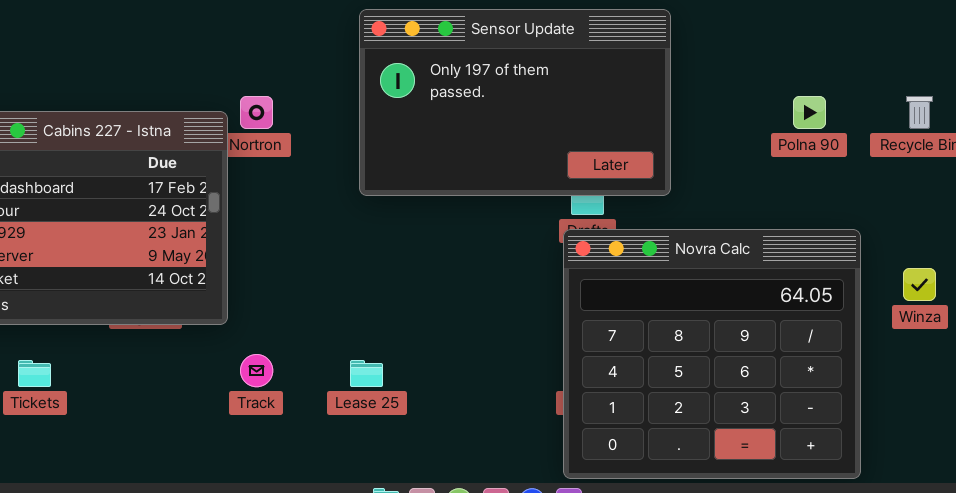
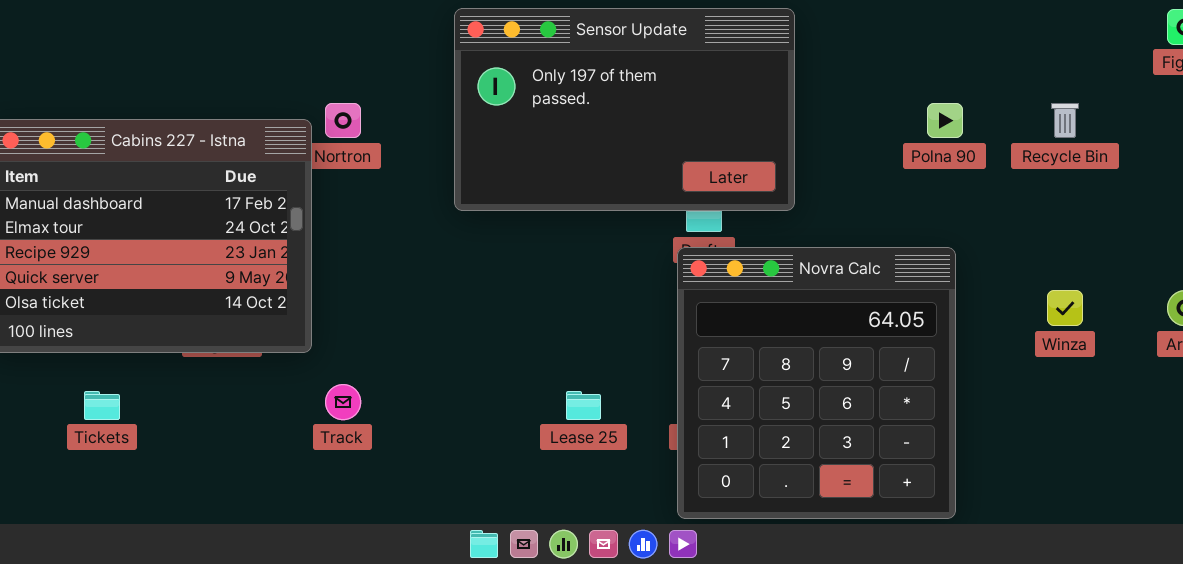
Novra Calc: [563,229,861,479] -> [677,247,956,519], resized
Lease 25: [350,360,383,387] -> [566,391,601,420], moved

